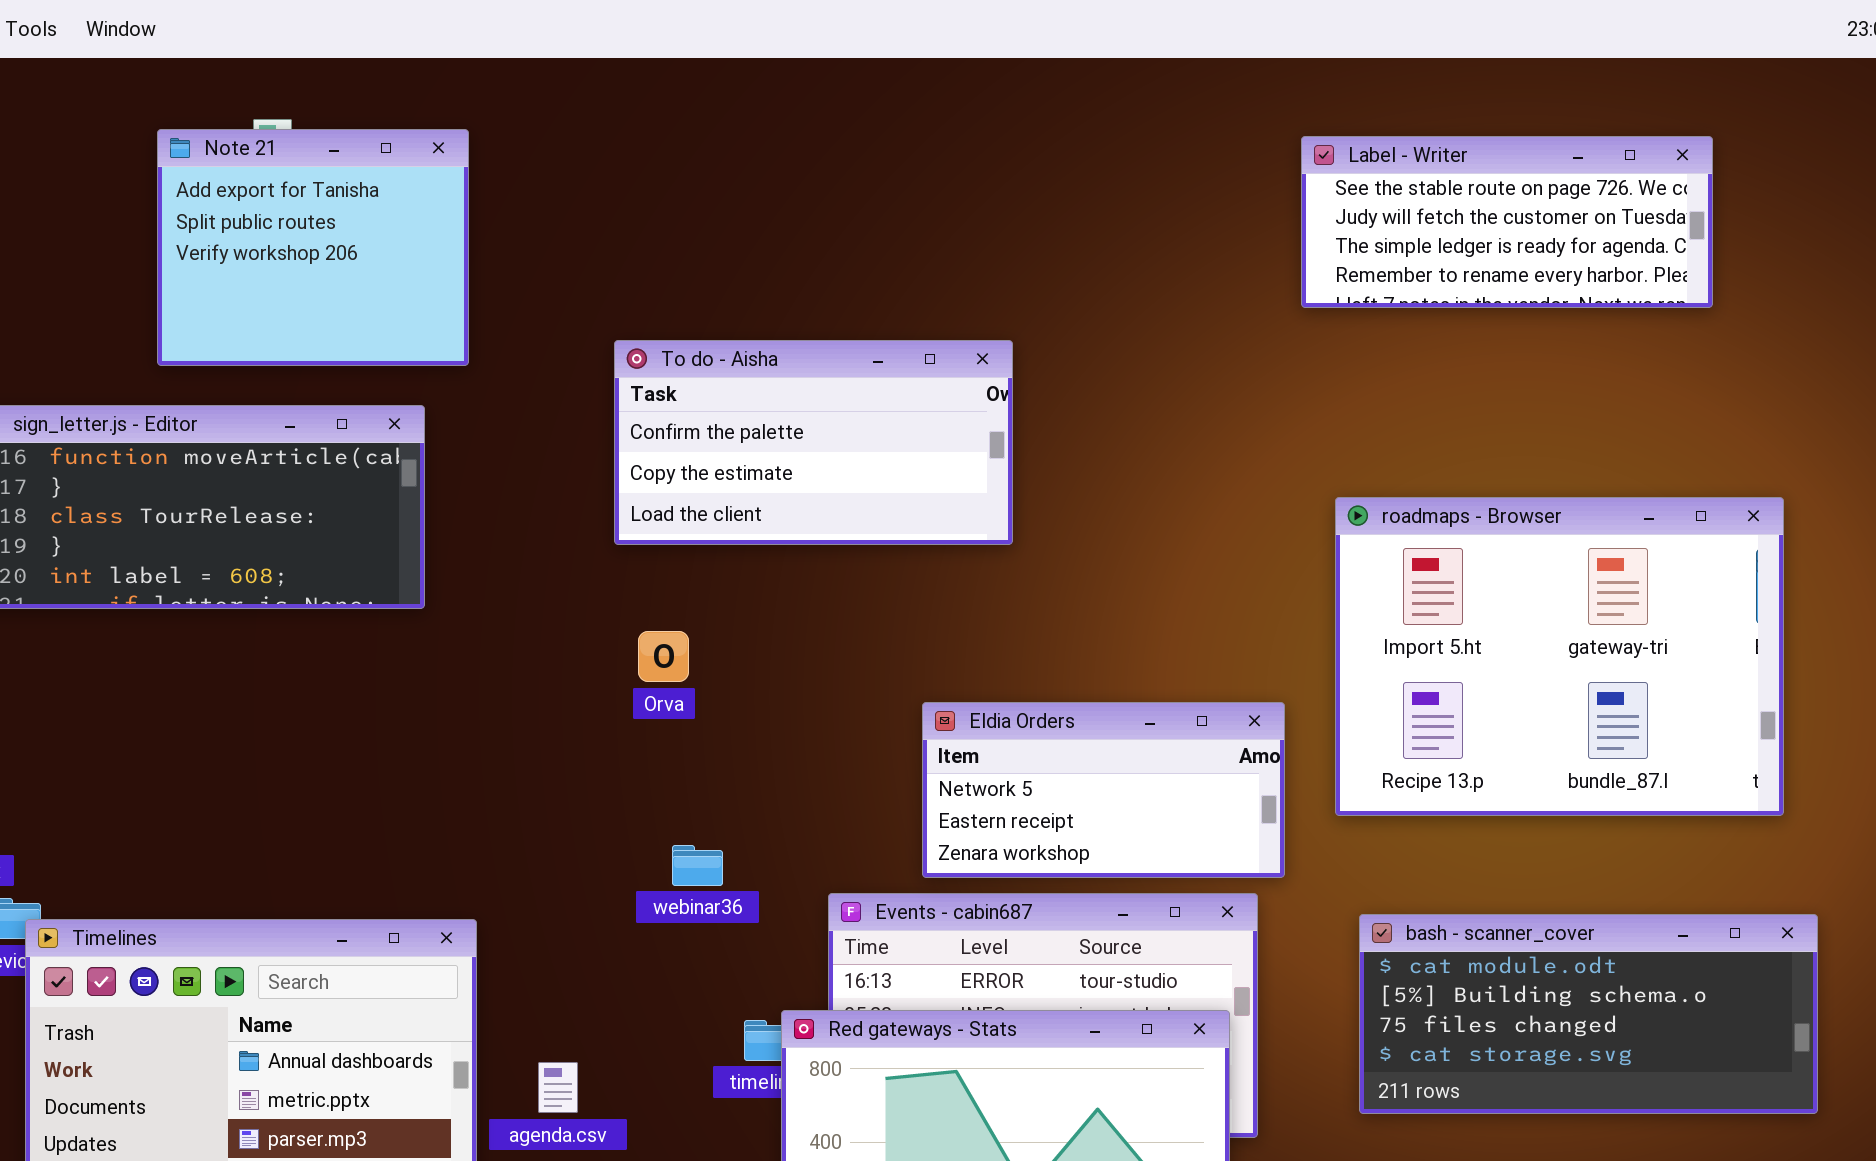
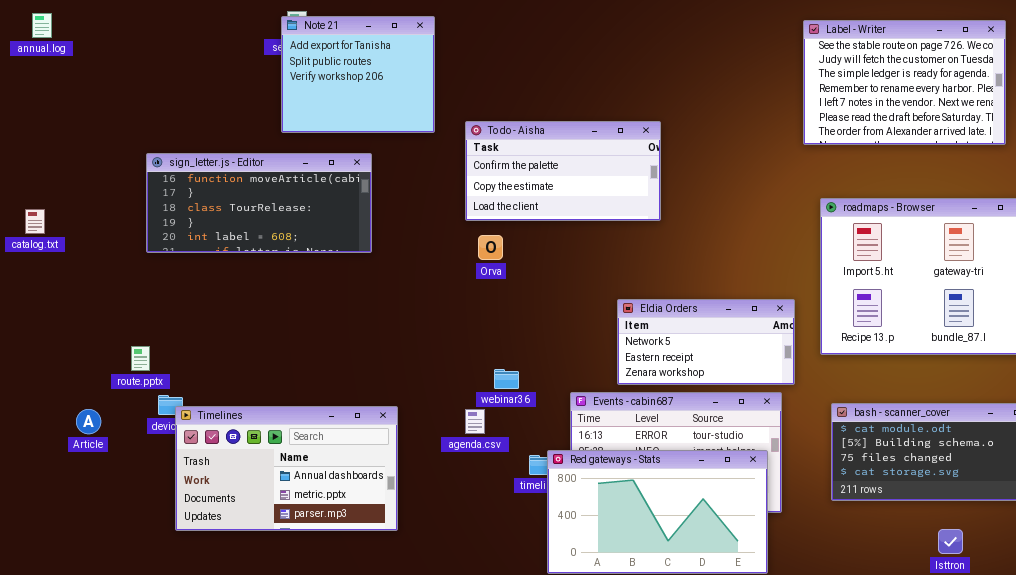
Note 21: [157,129,469,366] -> [281,16,435,133], moved
Label - Writer: [1301,136,1713,308] -> [803,20,1006,145], resized
Orva: [638,631,689,682] -> [478,235,503,260], moved
agenda.csv: [538,1062,578,1113] -> [465,409,485,434], moved

